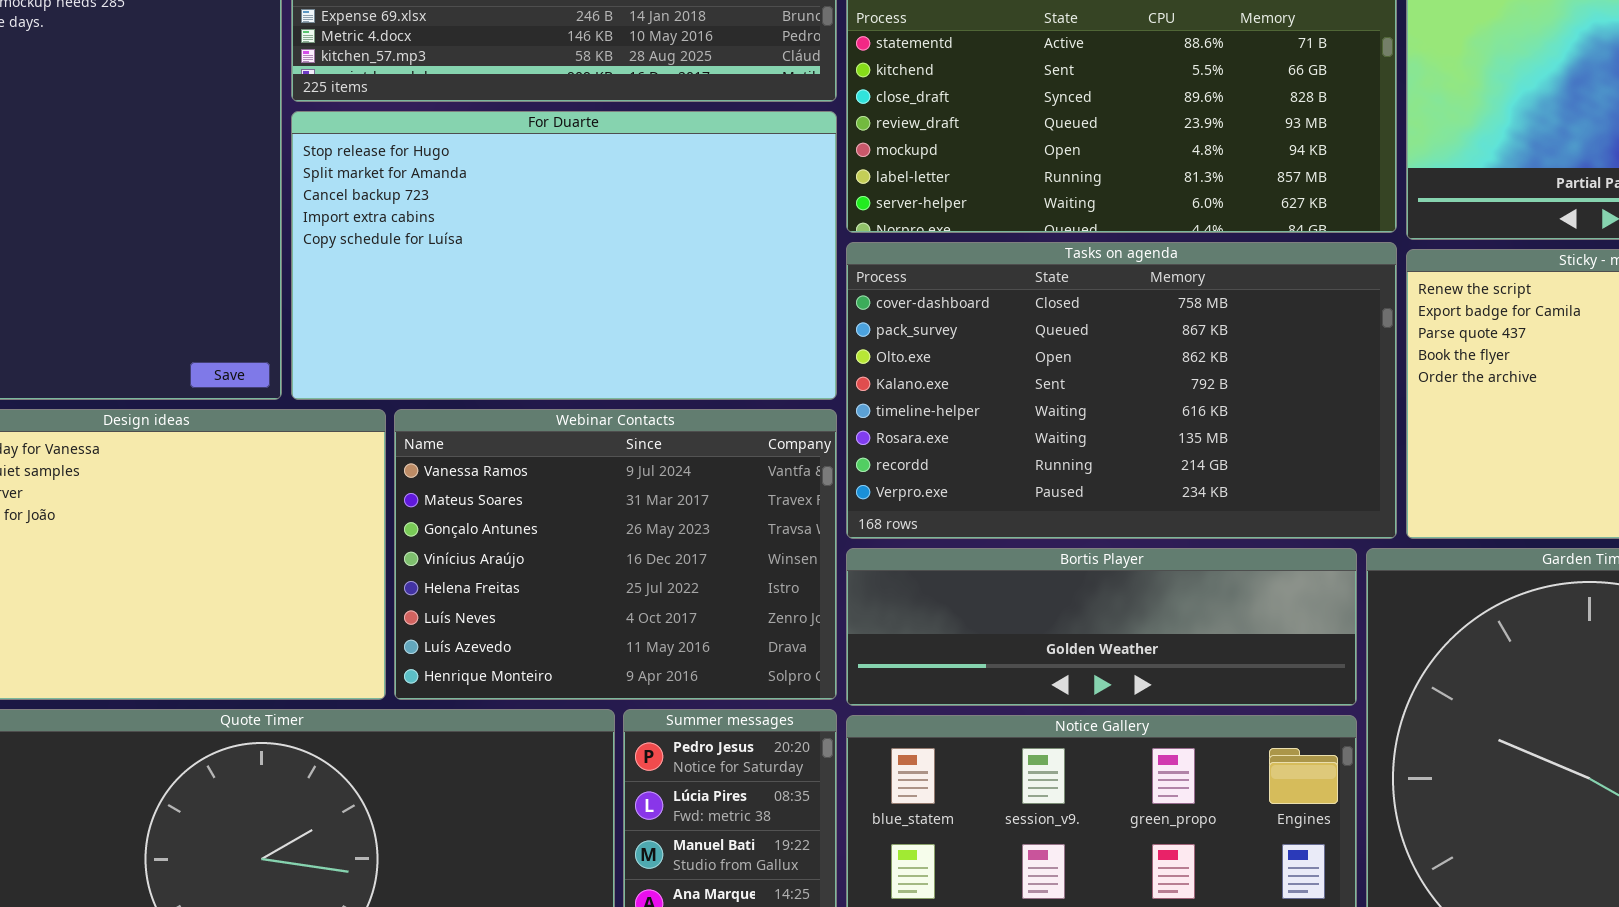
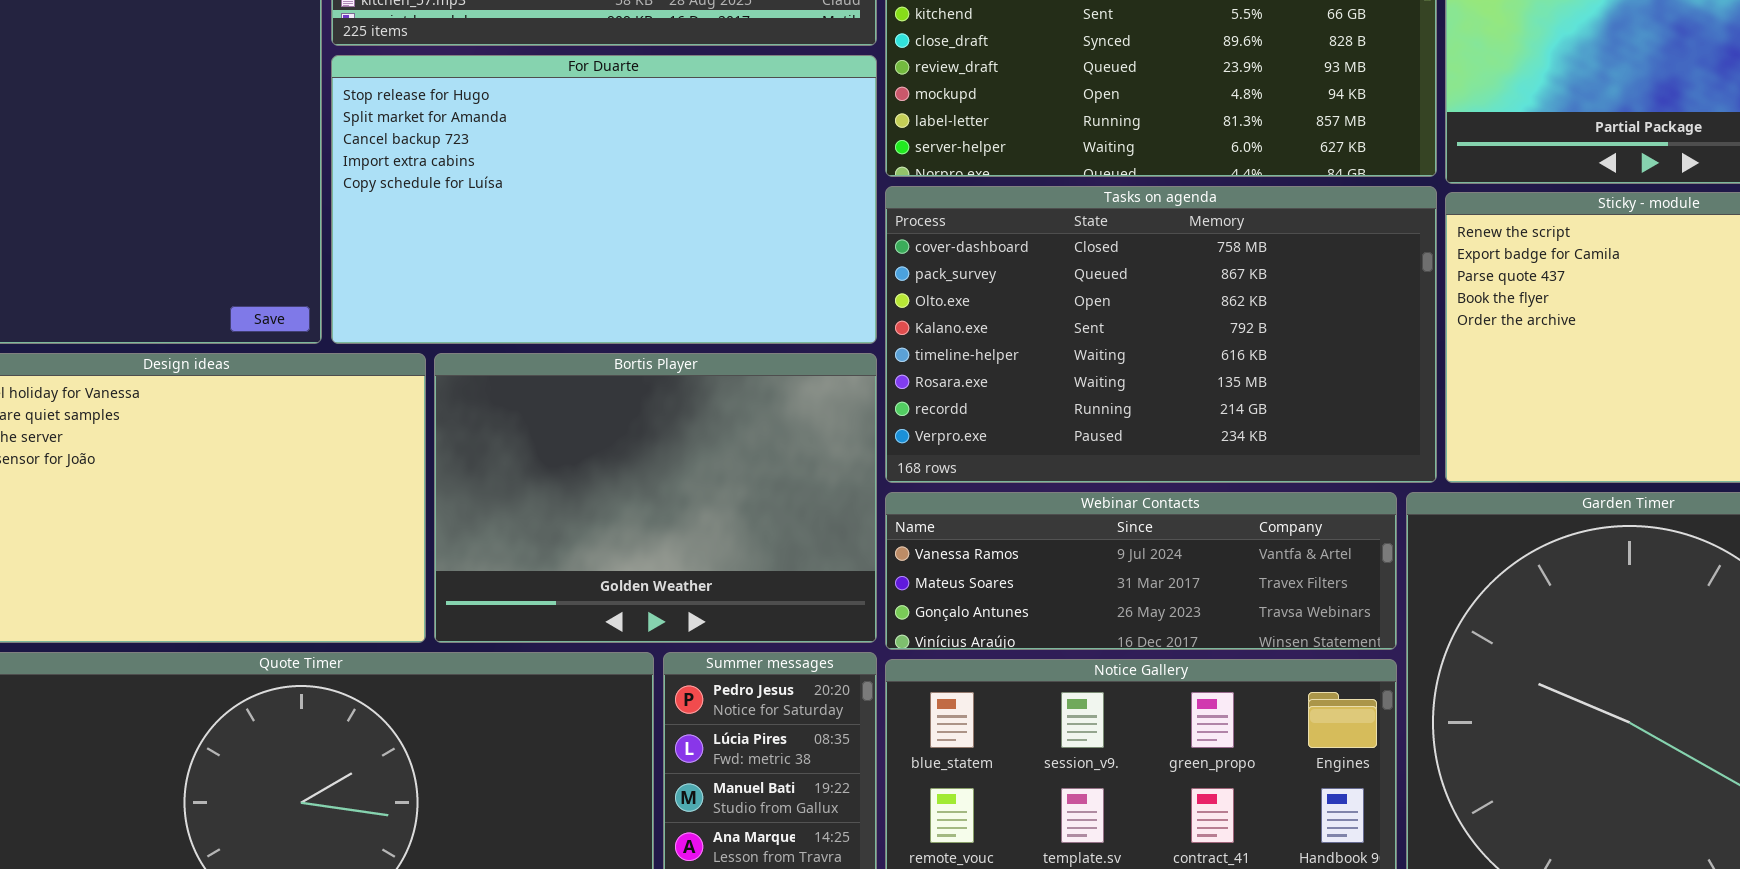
Webinar Contacts: [394,409,837,700] -> [885,492,1397,650], moved, resized
Bortis Player: [846,548,1357,706] -> [434,353,877,643], moved, resized

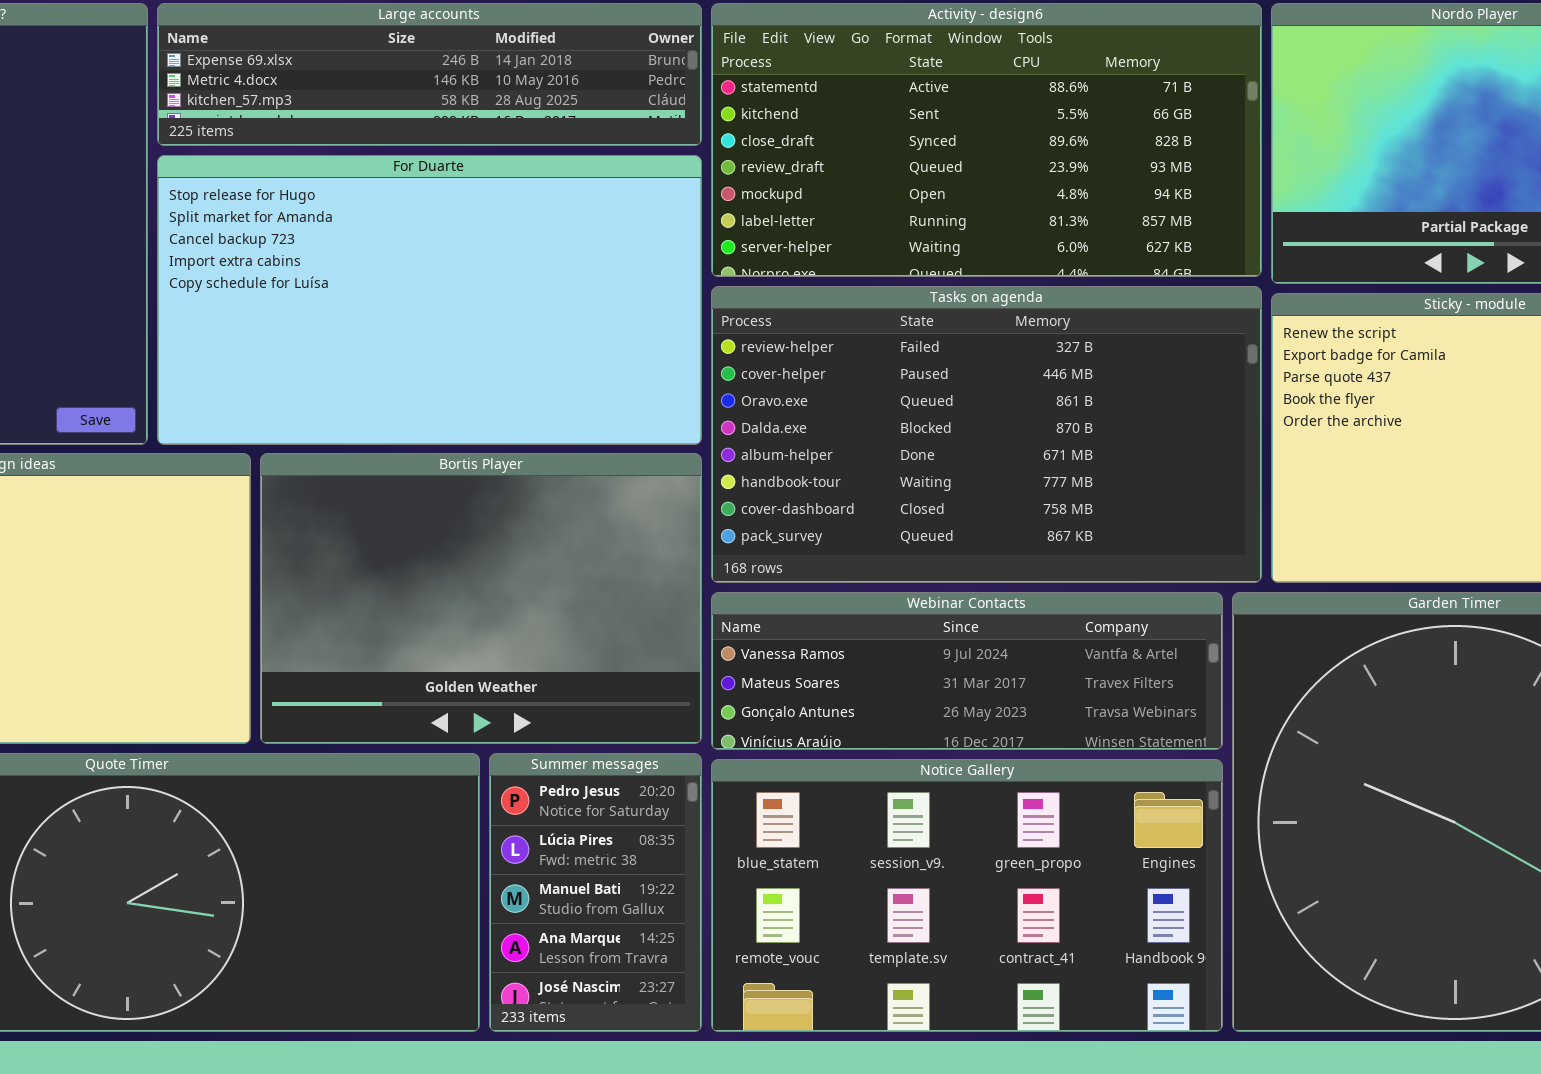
Tasks on agenda: [885,186,1437,483] -> [711,286,1262,583], scrolled up 6 rows

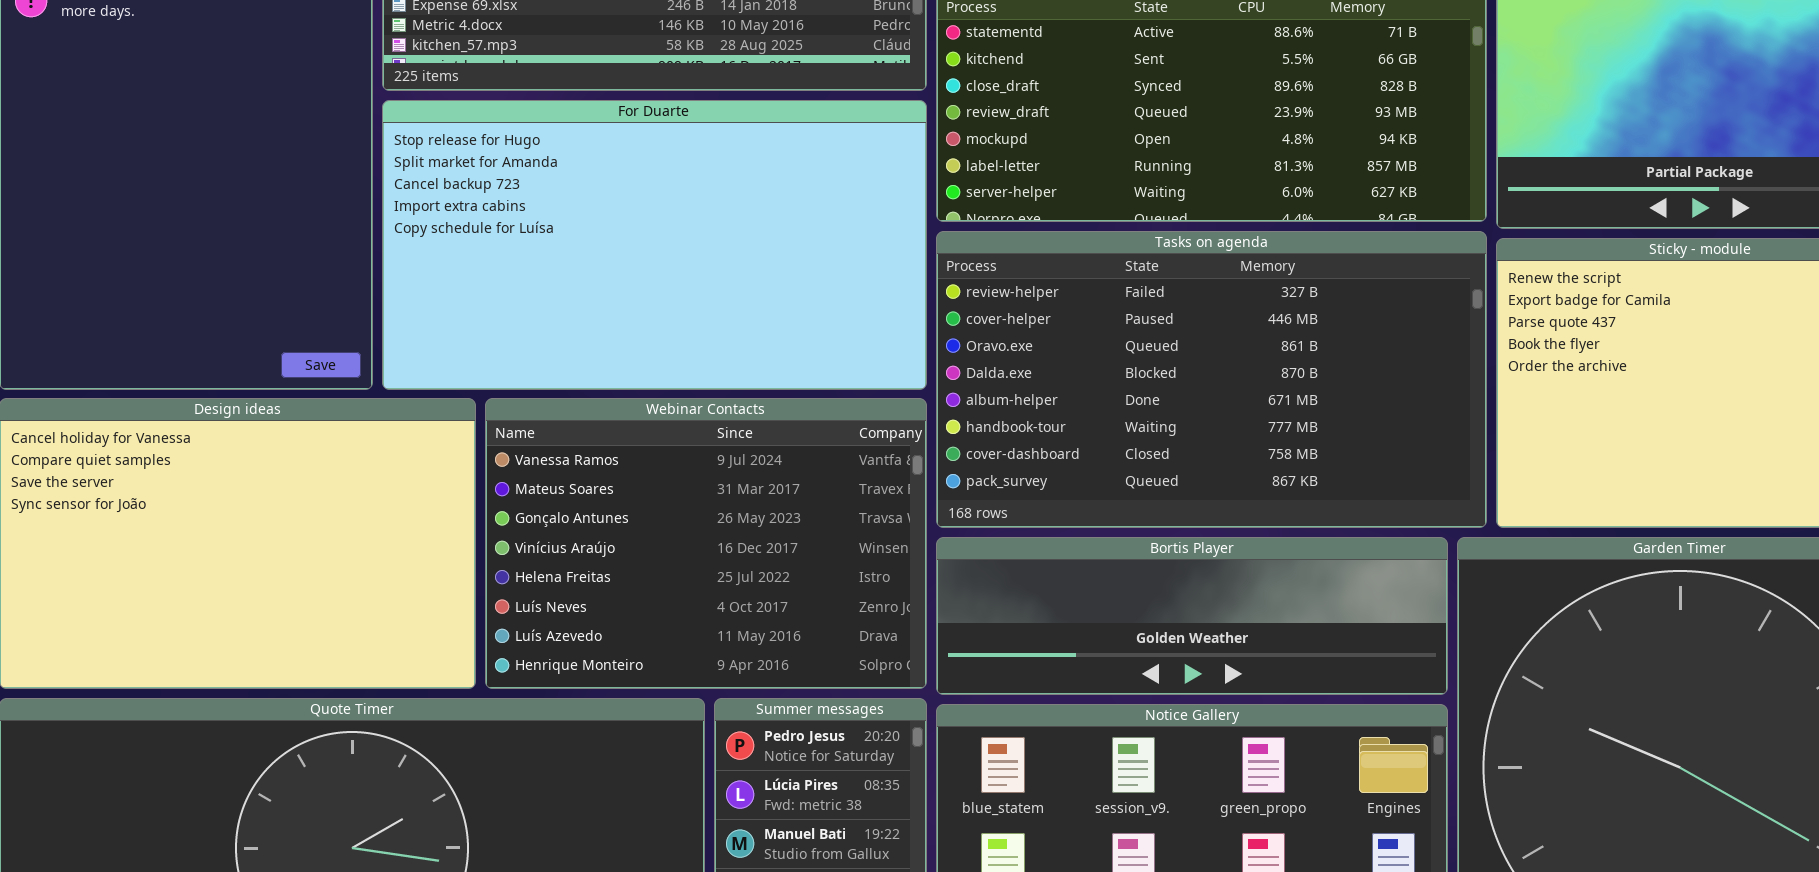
Bortis Player: [260,453,702,744] -> [936,537,1448,695], moved, resized
Webinar Contacts: [711,592,1223,750] -> [485,398,927,689], moved, resized

